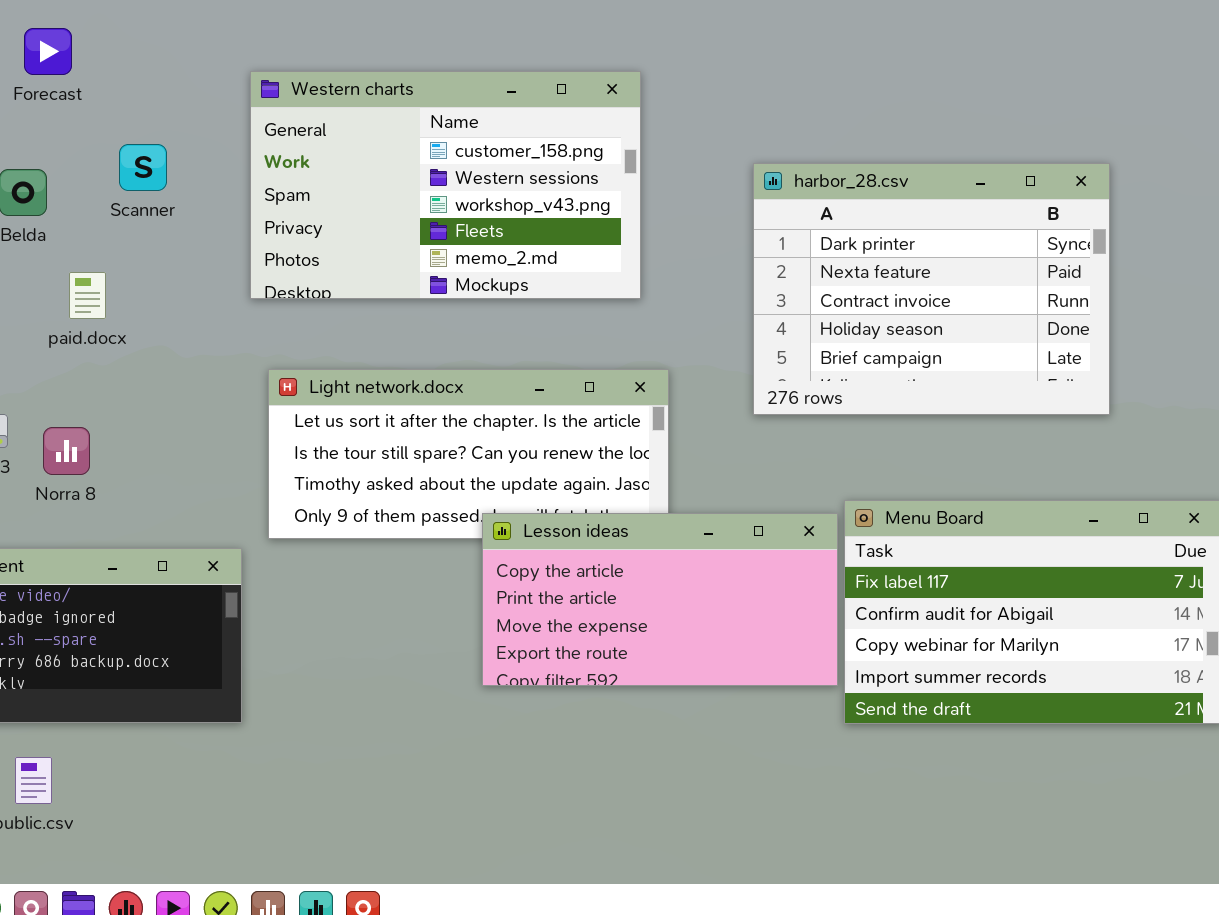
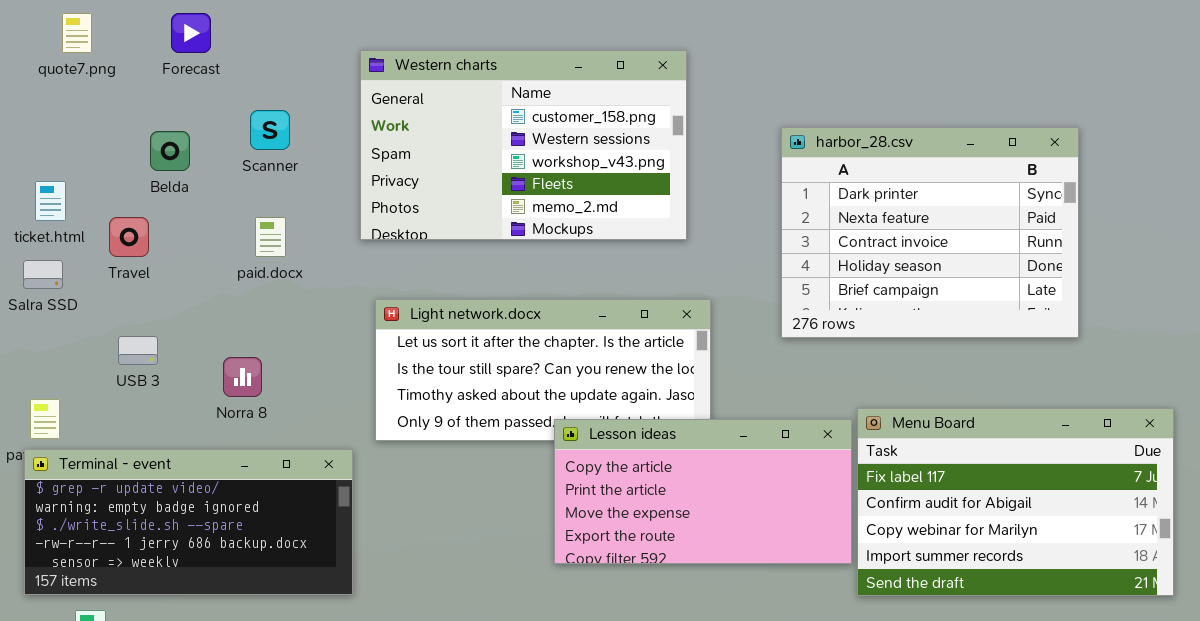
paid.docx: [69,272,106,319] -> [255,217,286,257], moved
Norra 8: [43,427,90,475] -> [223,357,262,397], moved

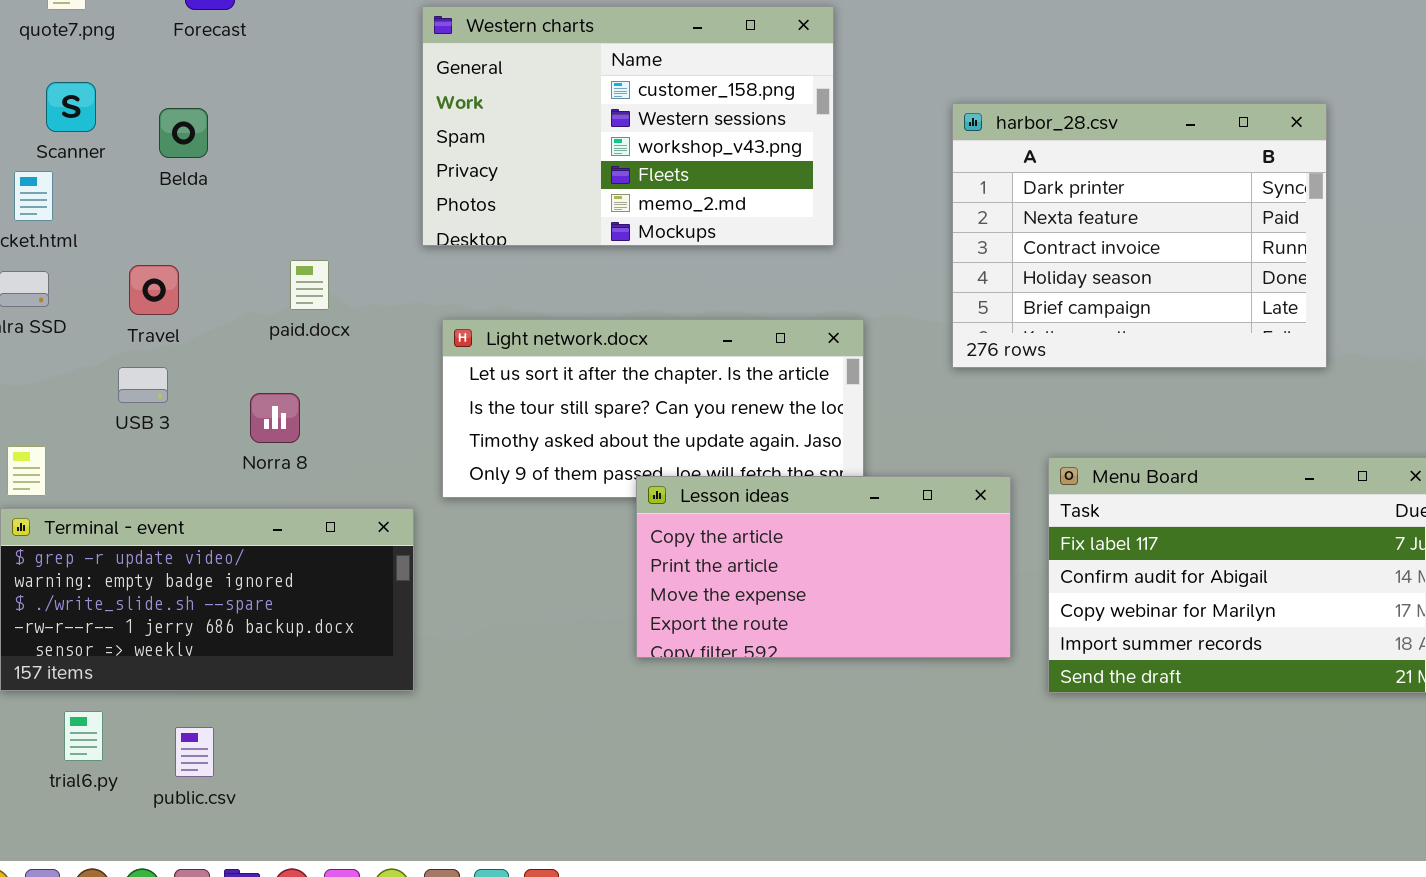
Scanner: [250,110,290,150] -> [46,82,96,132], moved
Travel: [109,217,149,257] -> [129,265,179,315], moved
paid.docx: [255,217,286,257] -> [290,260,329,310], moved
Lesson ideas: [554,419,852,564] -> [636,476,1011,658], moved

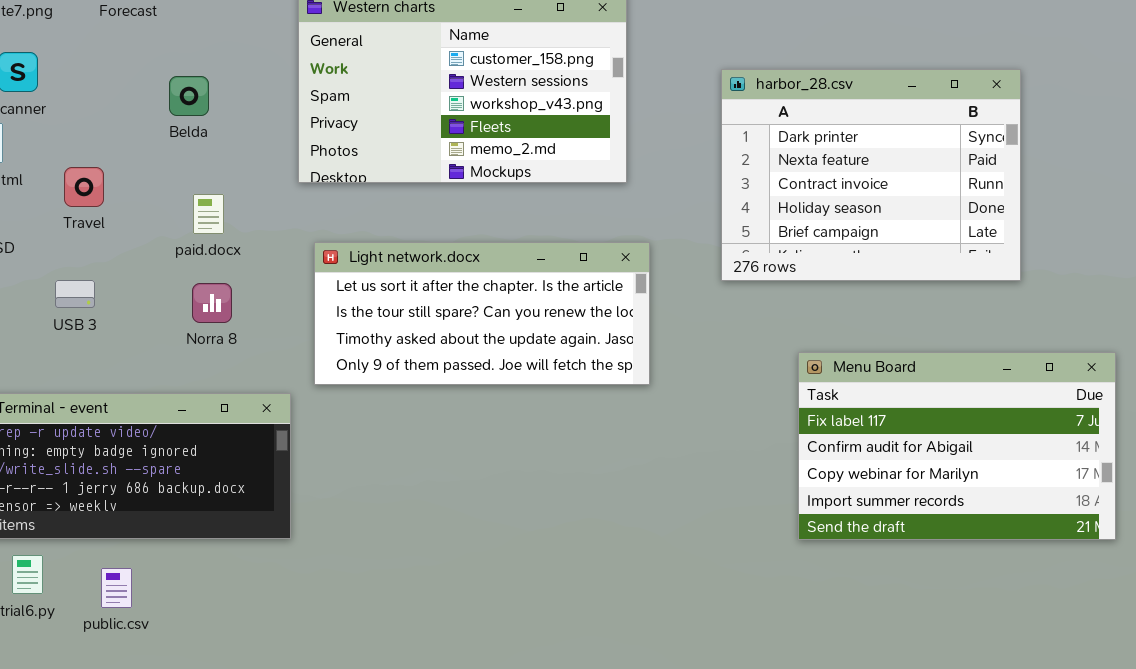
Belda: [159,108,208,158] -> [169,76,209,116], moved
Travel: [129,265,179,315] -> [64,167,104,207], moved
Norra 8: [250,393,300,443] -> [192,283,232,323], moved
Lesson ideas: [636,476,1011,658] -> none, closed

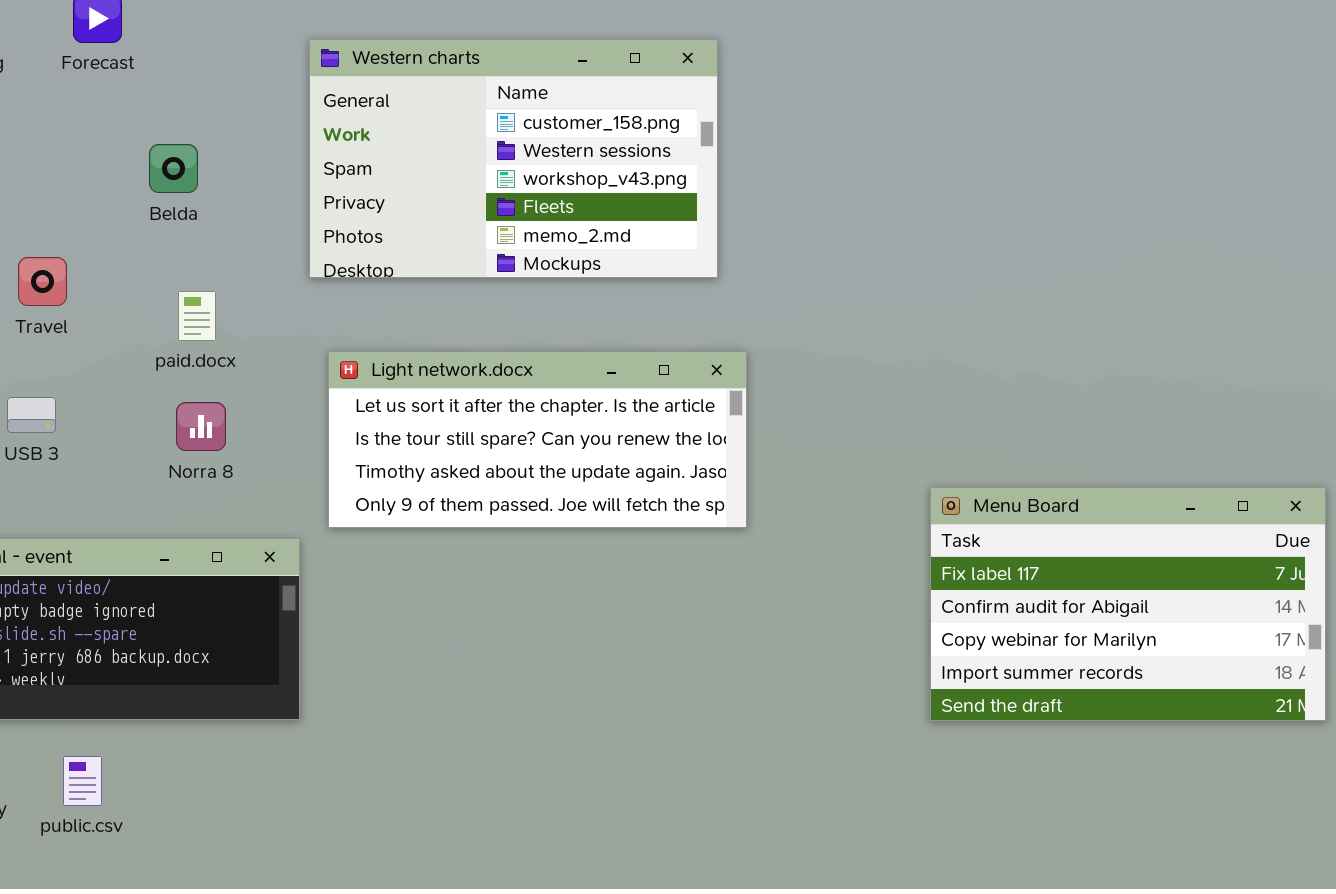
harbor_28.csv: [721,69,1021,281] -> none, closed

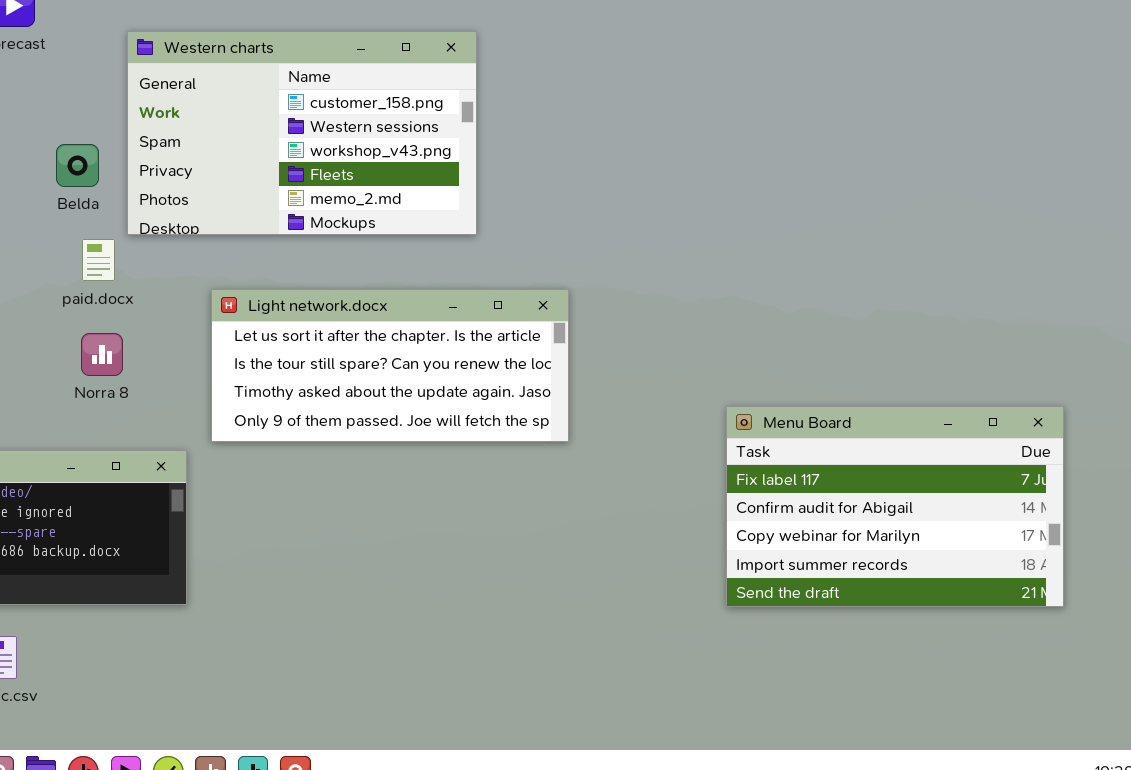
Western charts: [309,39,718,278] -> [127,31,477,235], moved
Belda: [149,144,198,193] -> [56,144,99,187], moved

